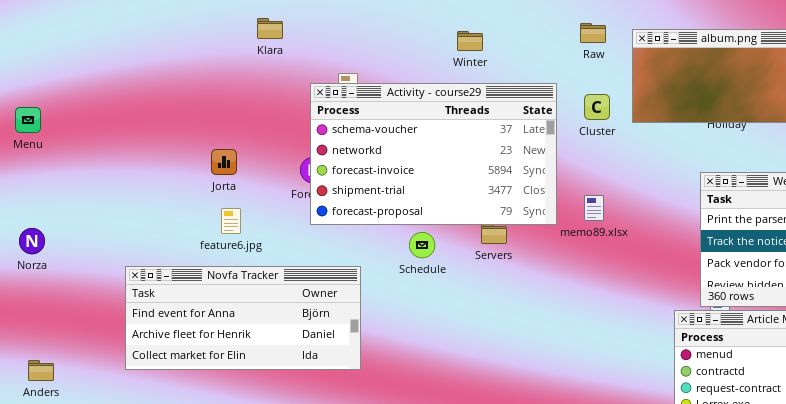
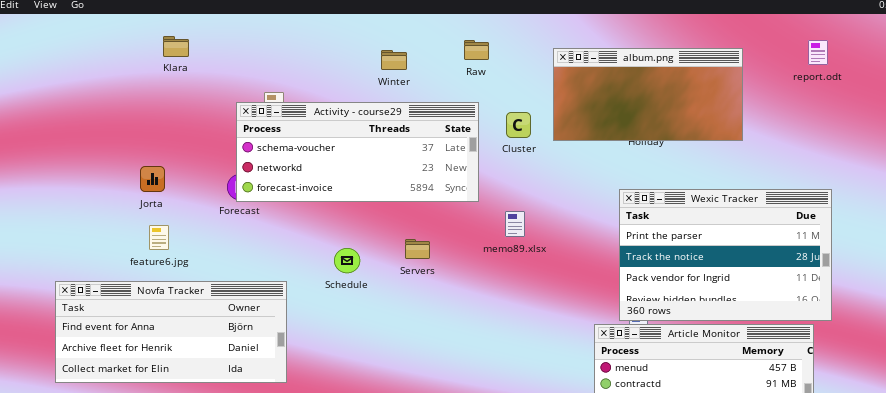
Klara: [257,18,283,39] -> [163,36,189,57], moved
Raw: [580,23,606,43] -> [464,40,489,60], moved
Activity - course29: [310,83,557,225] -> [236,102,479,202], resized

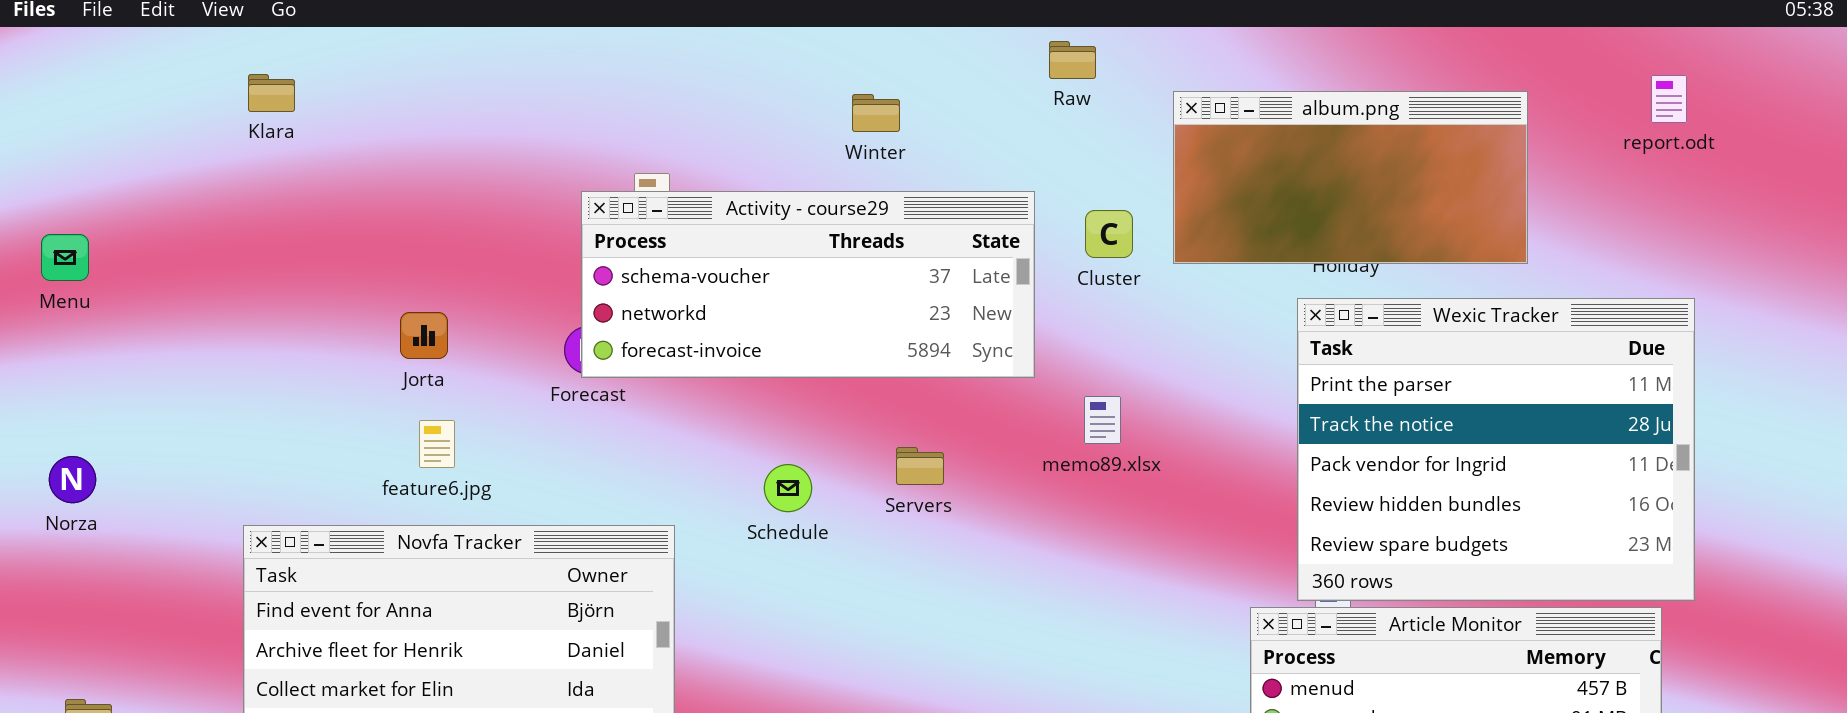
Klara: [163,36,189,57] -> [248,74,295,112], moved
Raw: [464,40,489,60] -> [1049,41,1096,79], moved
Wexic Tracker: [619,189,832,321] -> [1297,298,1695,601], resized

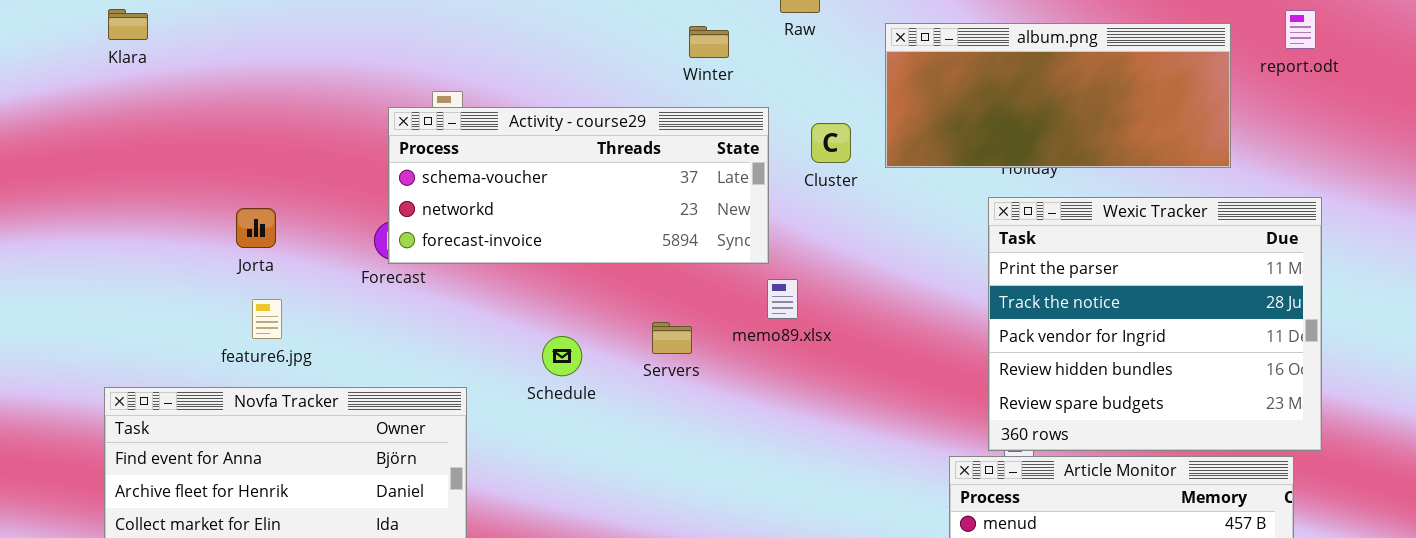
album.png: [1173,91,1528,264] -> [885,23,1231,168], resized
Winter: [852,94,900,132] -> [689,26,729,58], moved
memo89.xlsx: [1084,396,1121,444] -> [767,279,798,319], moved

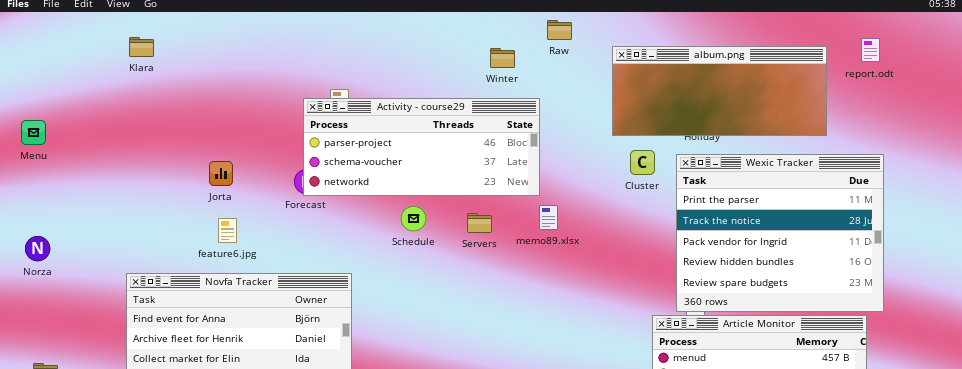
Activity - course29: [388,107,769,264] -> [303,98,540,196], scrolled up 1 row
Cluster: [811,123,851,163] -> [630,150,655,175], moved
Servers: [652,322,692,354] -> [467,213,492,233], moved
Schedule: [542,336,582,376] -> [401,206,426,231], moved

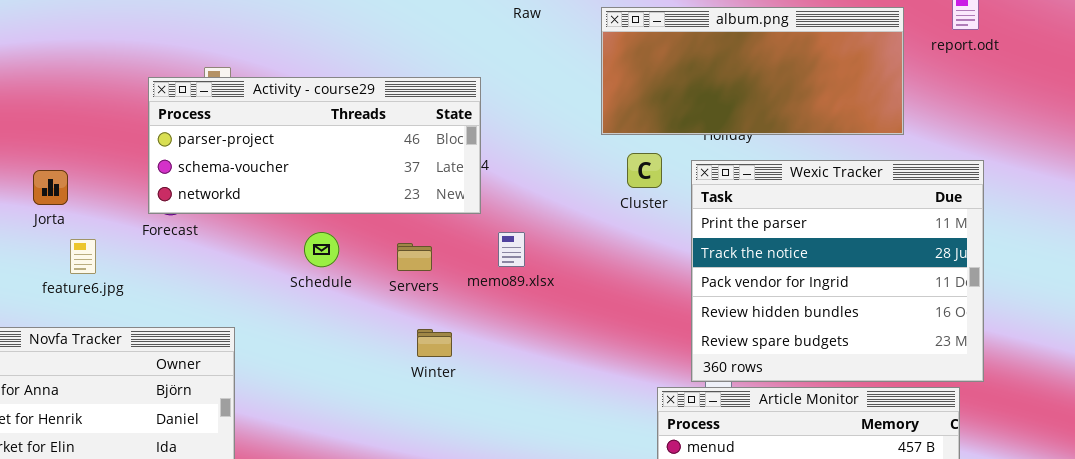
Winter: [490,48,515,68] -> [417,329,452,357], moved
Activity - course29: [303,98,540,196] -> [148,77,481,214], moved
feature6.jpg: [218,218,237,243] -> [70,239,96,274], moved

